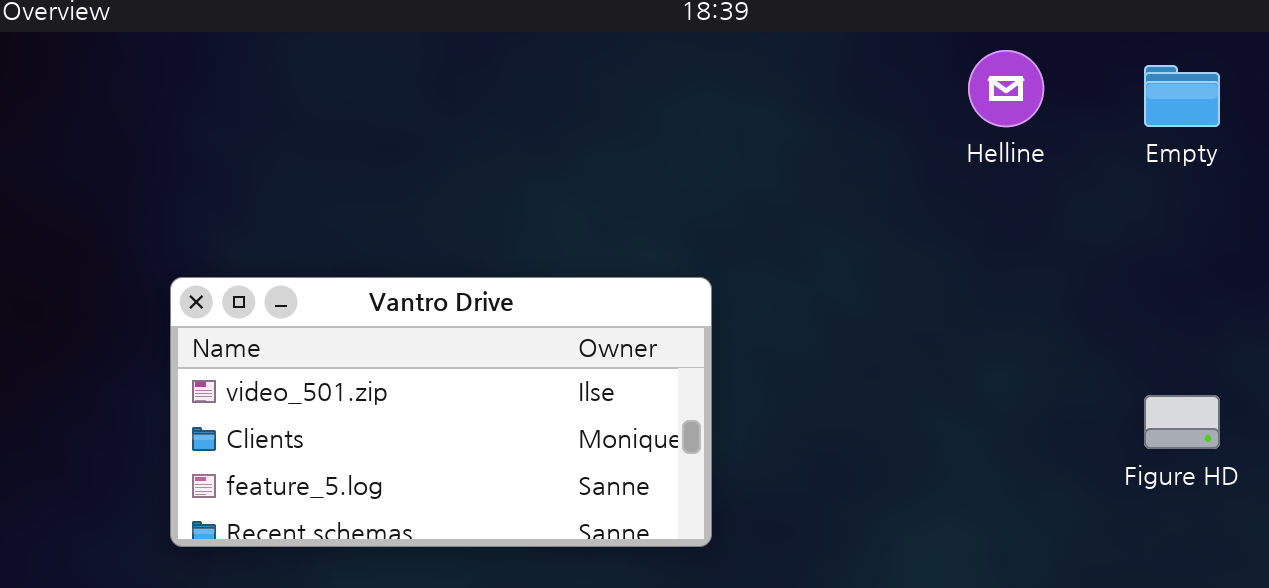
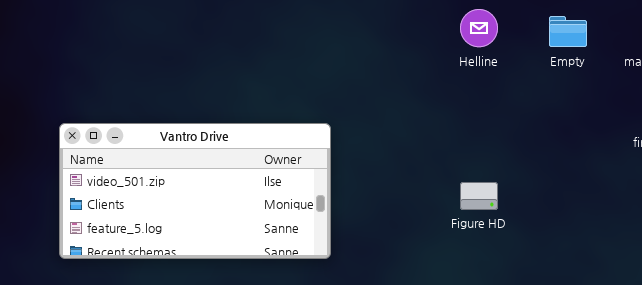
Figure HD: [1144,395,1220,449] -> [460,182,498,210], moved

